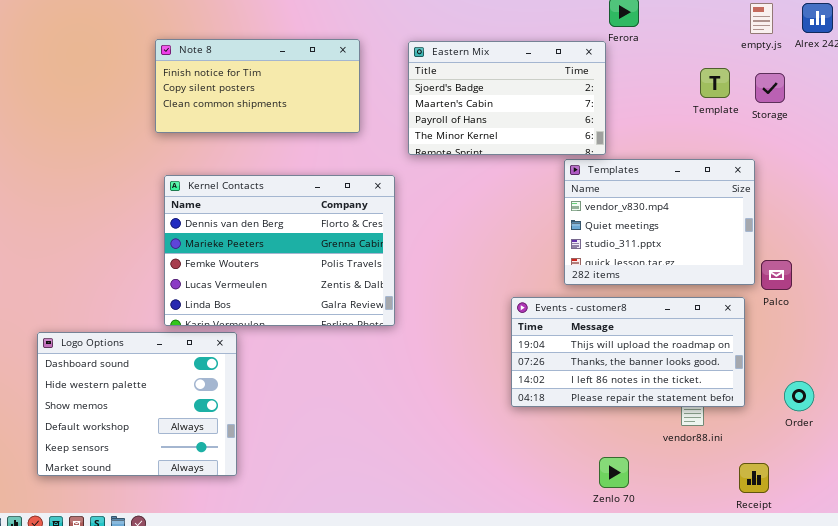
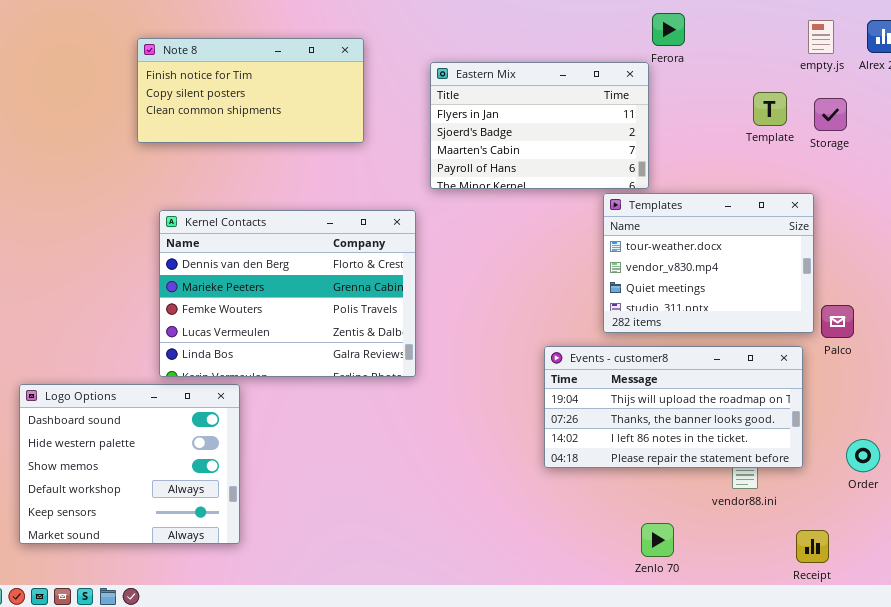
Note 8: [155,39,360,133] -> [137,38,364,143], moved
Eastern Mix: [408,41,606,155] -> [430,62,649,189], scrolled up 1 row
Templates: [564,159,755,285] -> [603,193,814,333], scrolled up 1 row

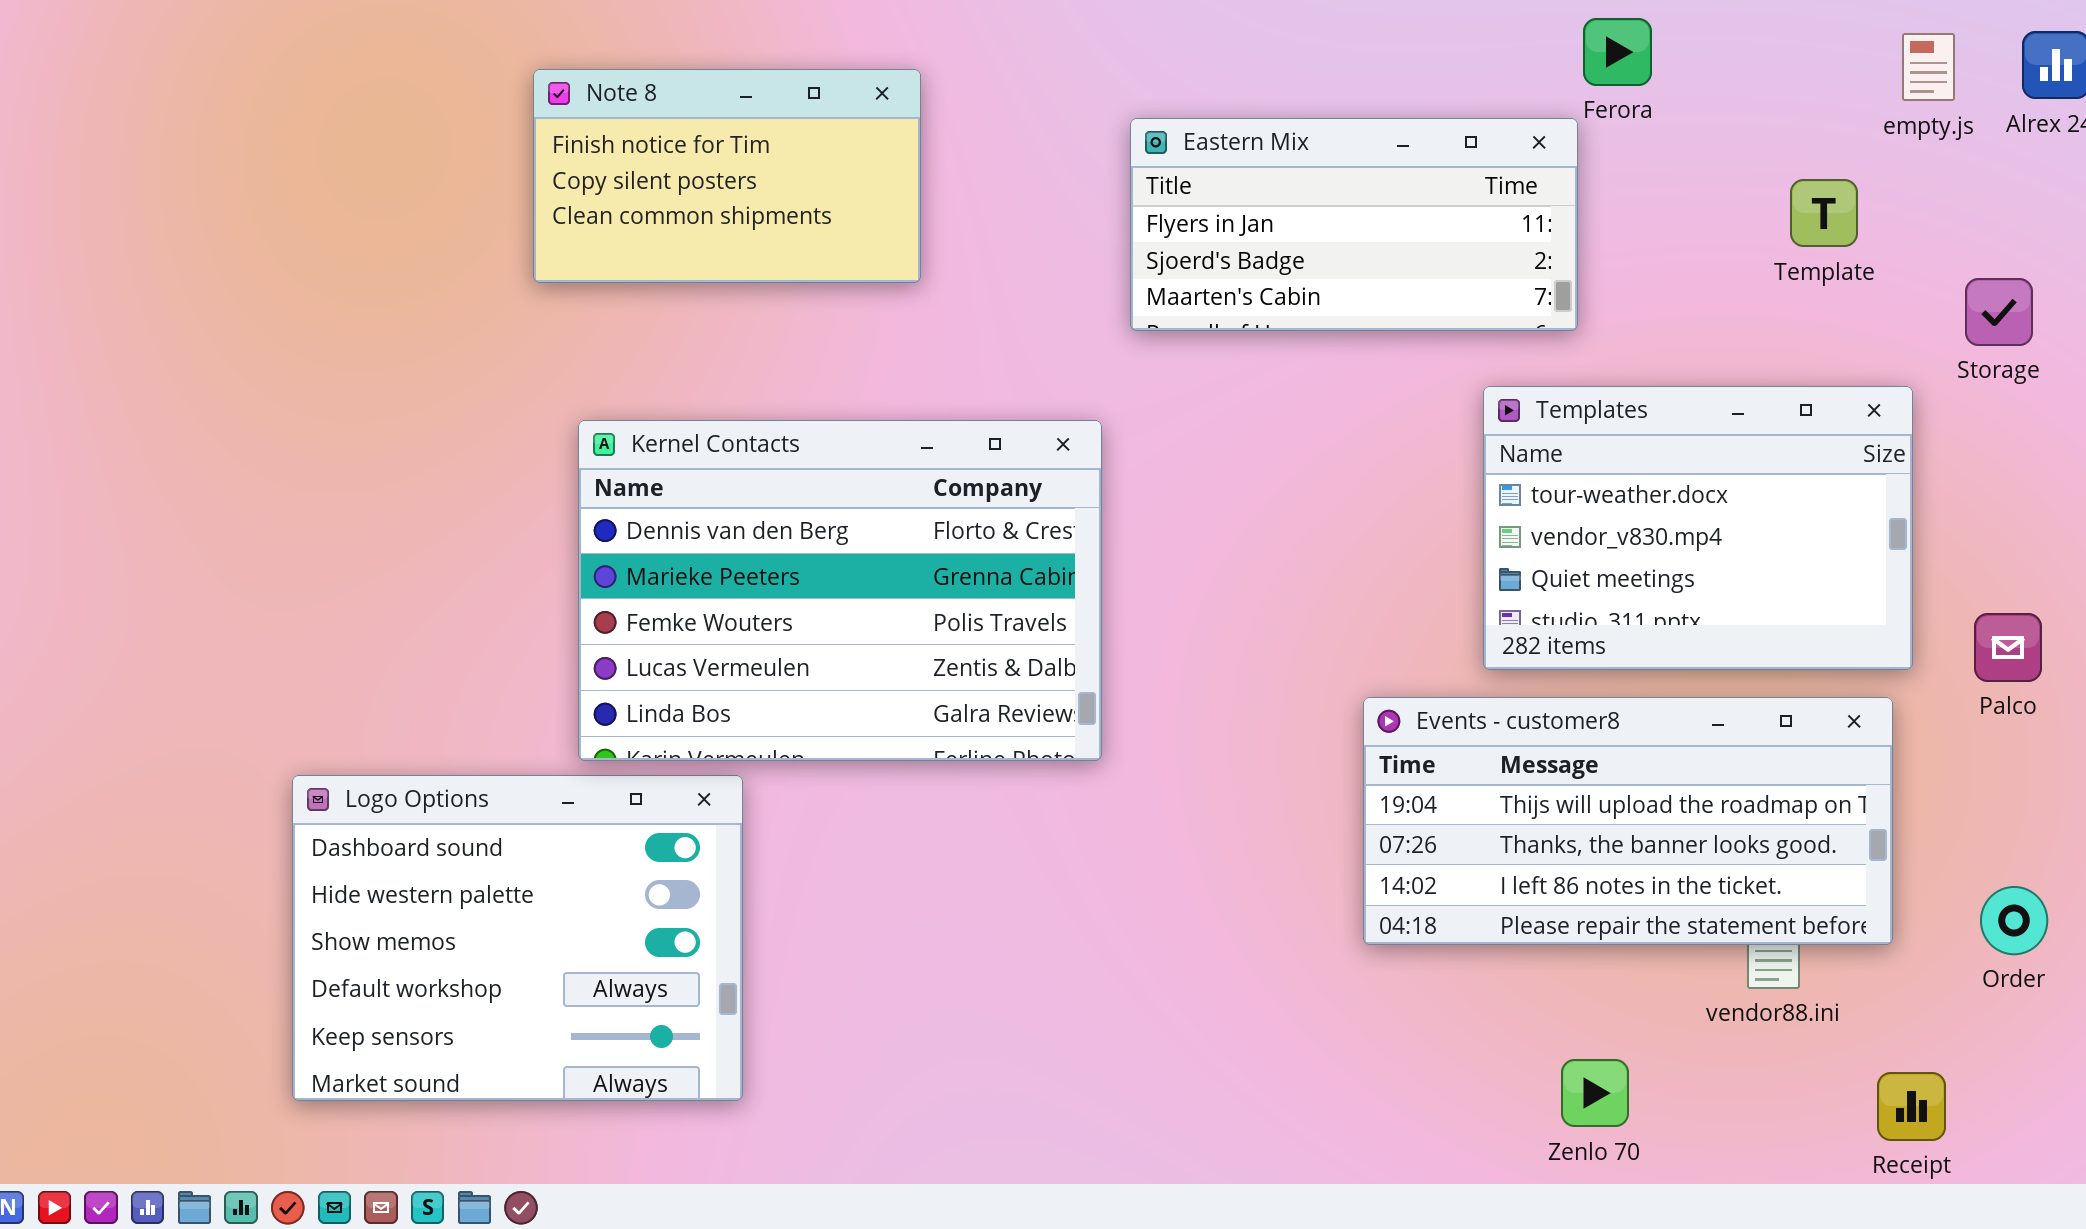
Note 8: [137,38,364,143] -> [533,69,921,283], resized
Eastern Mix: [430,62,649,189] -> [1130,118,1578,331], resized
Storage: [814,98,847,131] -> [1965,278,2033,346], moved
Palco: [821,305,854,338] -> [1974,613,2042,682], moved

